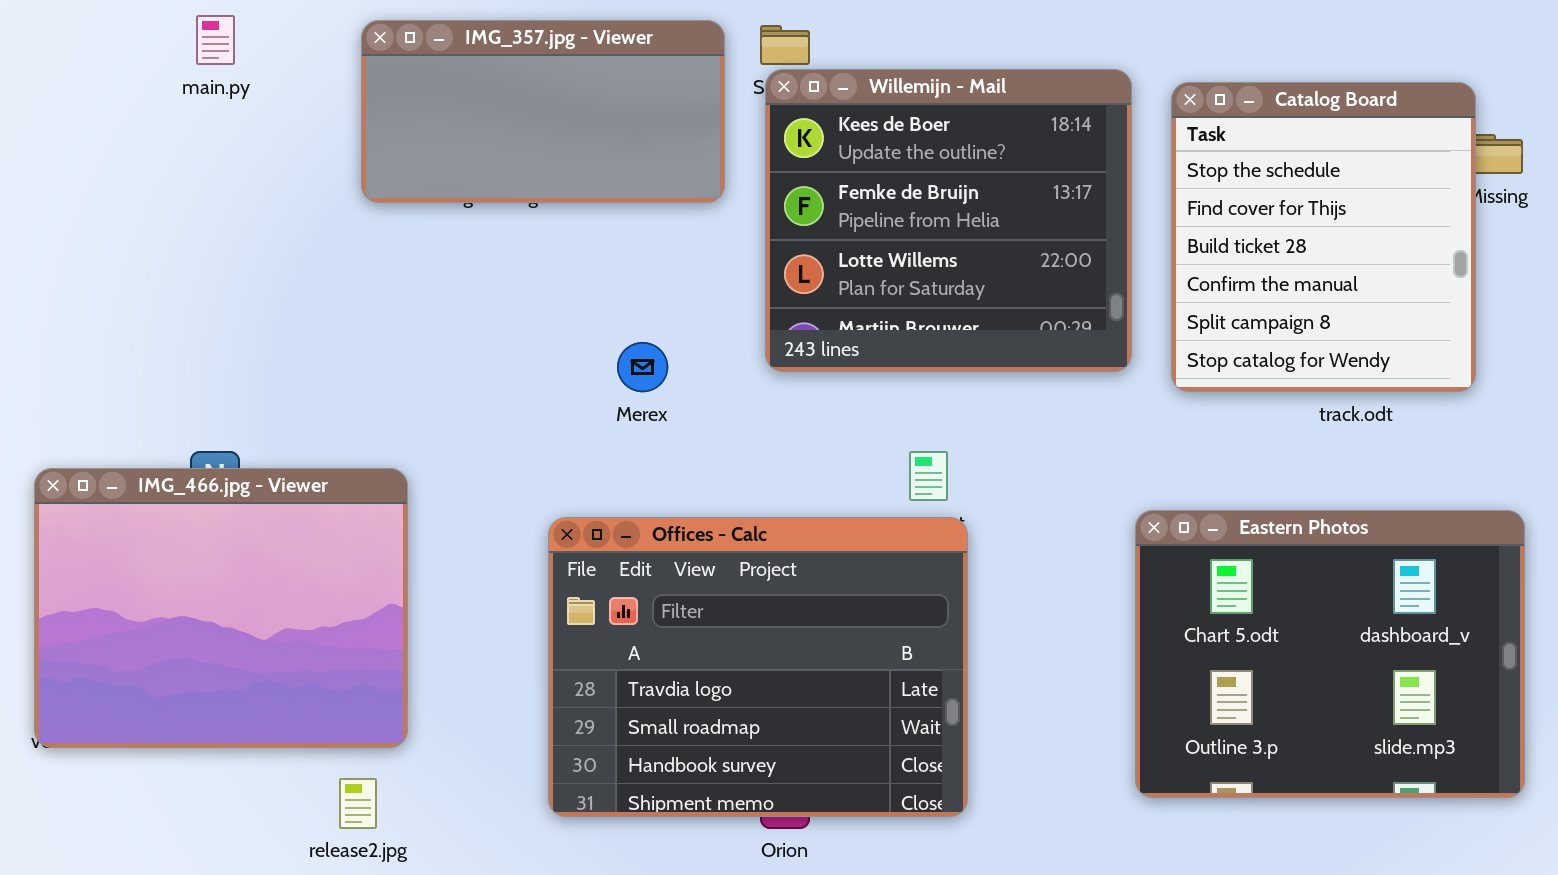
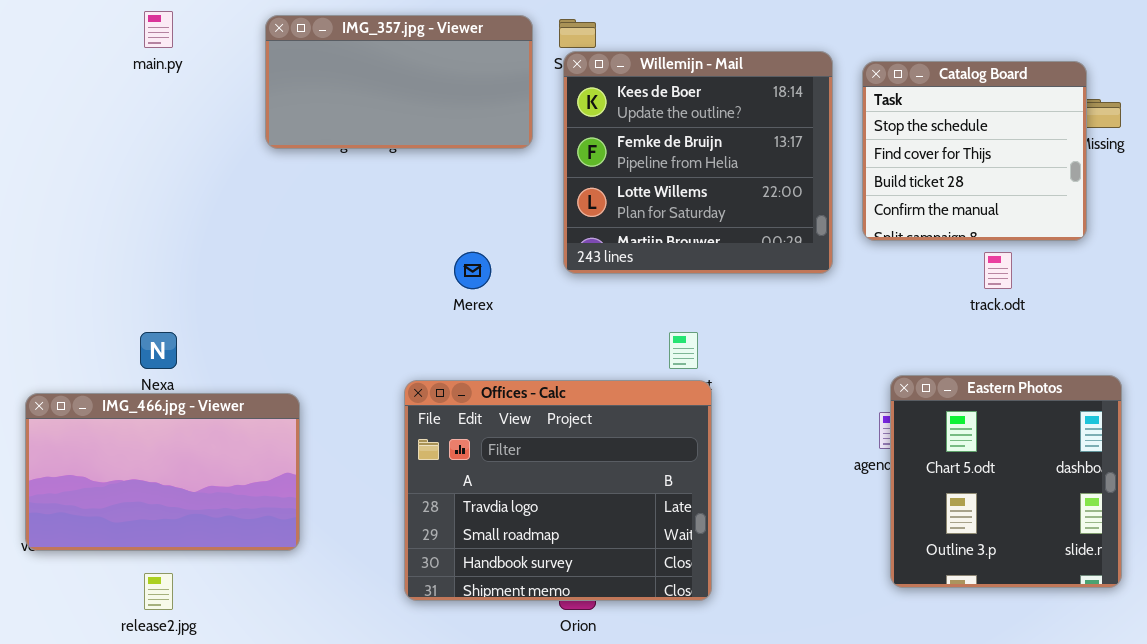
Catalog Board: [1171,82,1476,392] -> [862,61,1087,241], resized
IMG_466.jpg - Viewer: [34,468,408,748] -> [25,393,300,551], resized
Eastern Photos: [1135,510,1525,798] -> [890,375,1122,588], resized
release2.jpg: [339,778,377,829] -> [144,573,173,610], moved

